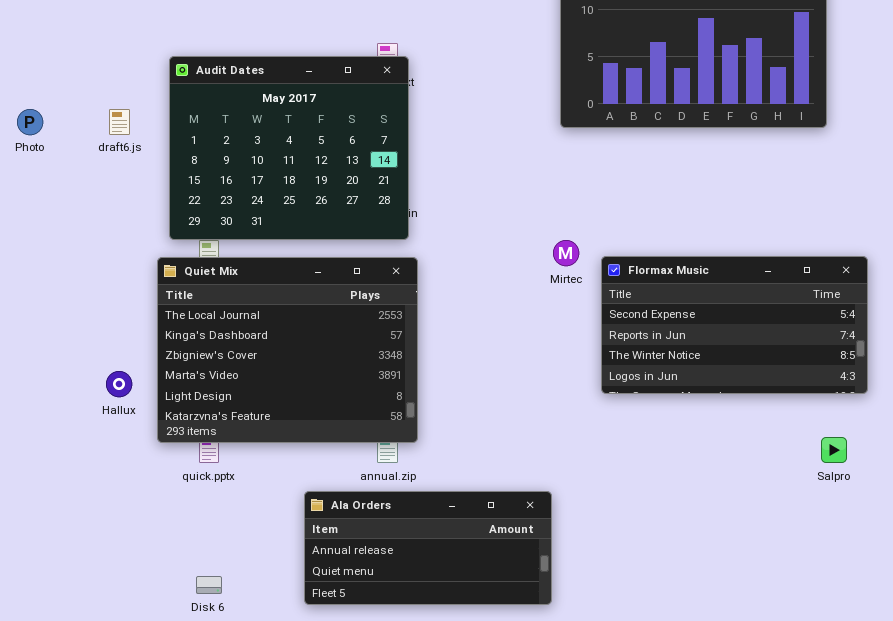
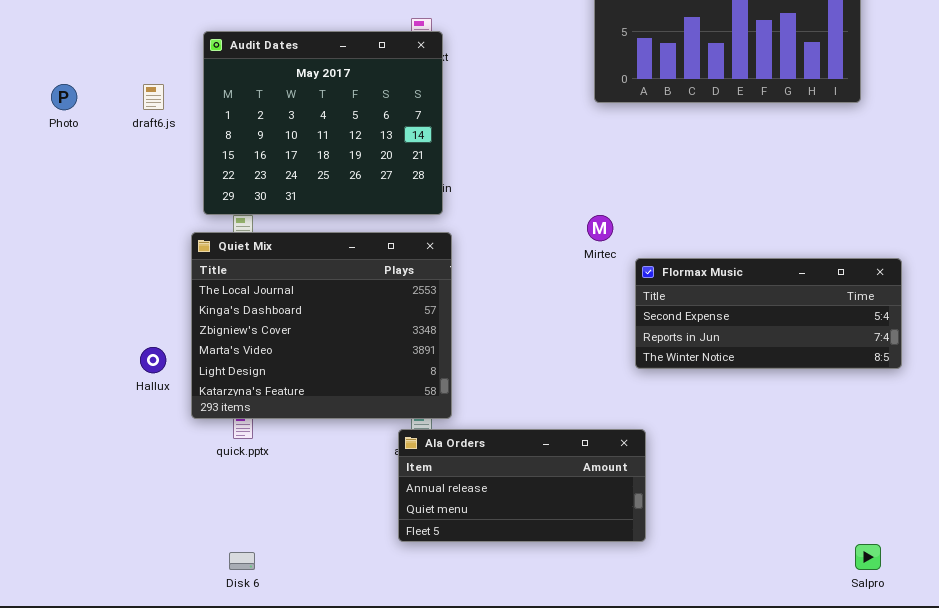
Flormax Music: [601,256,868,394] -> [635,258,902,369], resized
Salpro: [821,437,847,463] -> [855,544,881,570], moved
Ala Orders: [304,491,552,605] -> [398,429,646,542], moved

